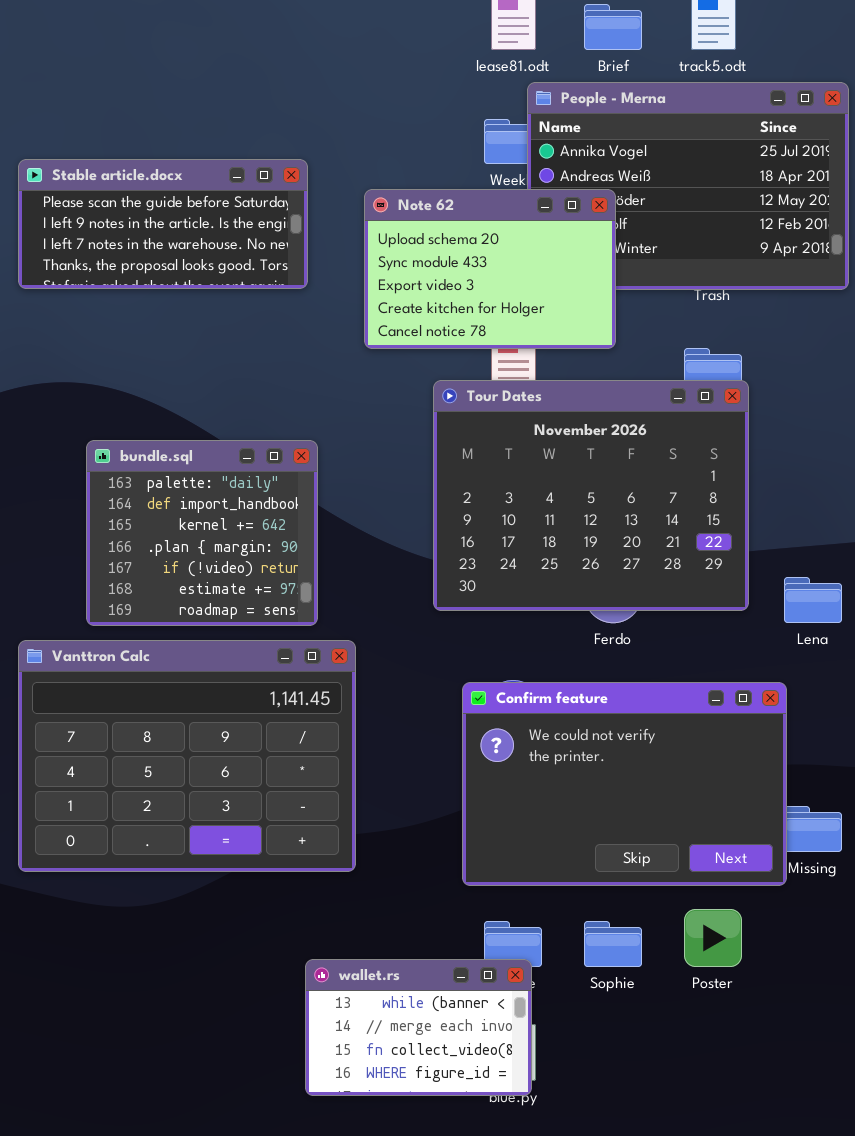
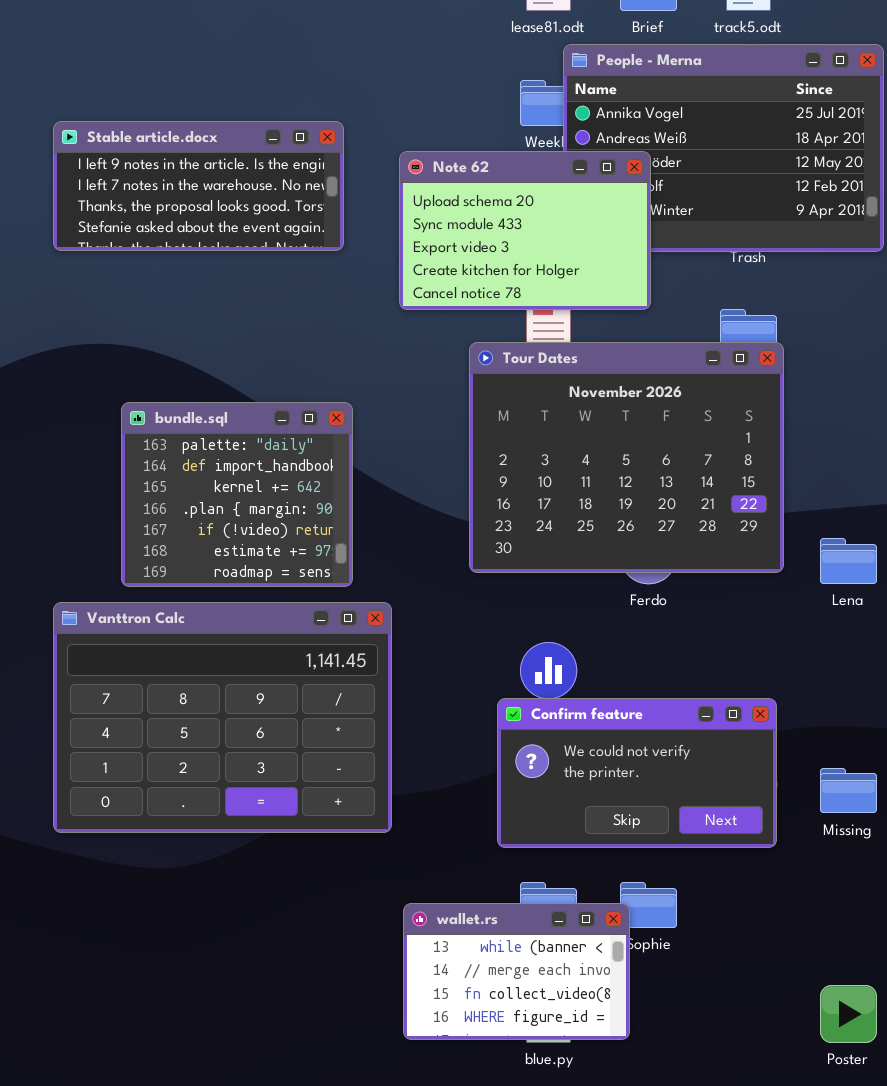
Stable article.docx: [18,159,308,289] -> [53,121,344,251], scrolled down 1 row
Confirm feature: [462,682,787,886] -> [497,698,777,848], resized
Poster: [684,909,742,967] -> [820,985,877,1043], moved
wallet.rs: [305,959,532,1096] -> [403,903,630,1040], moved

